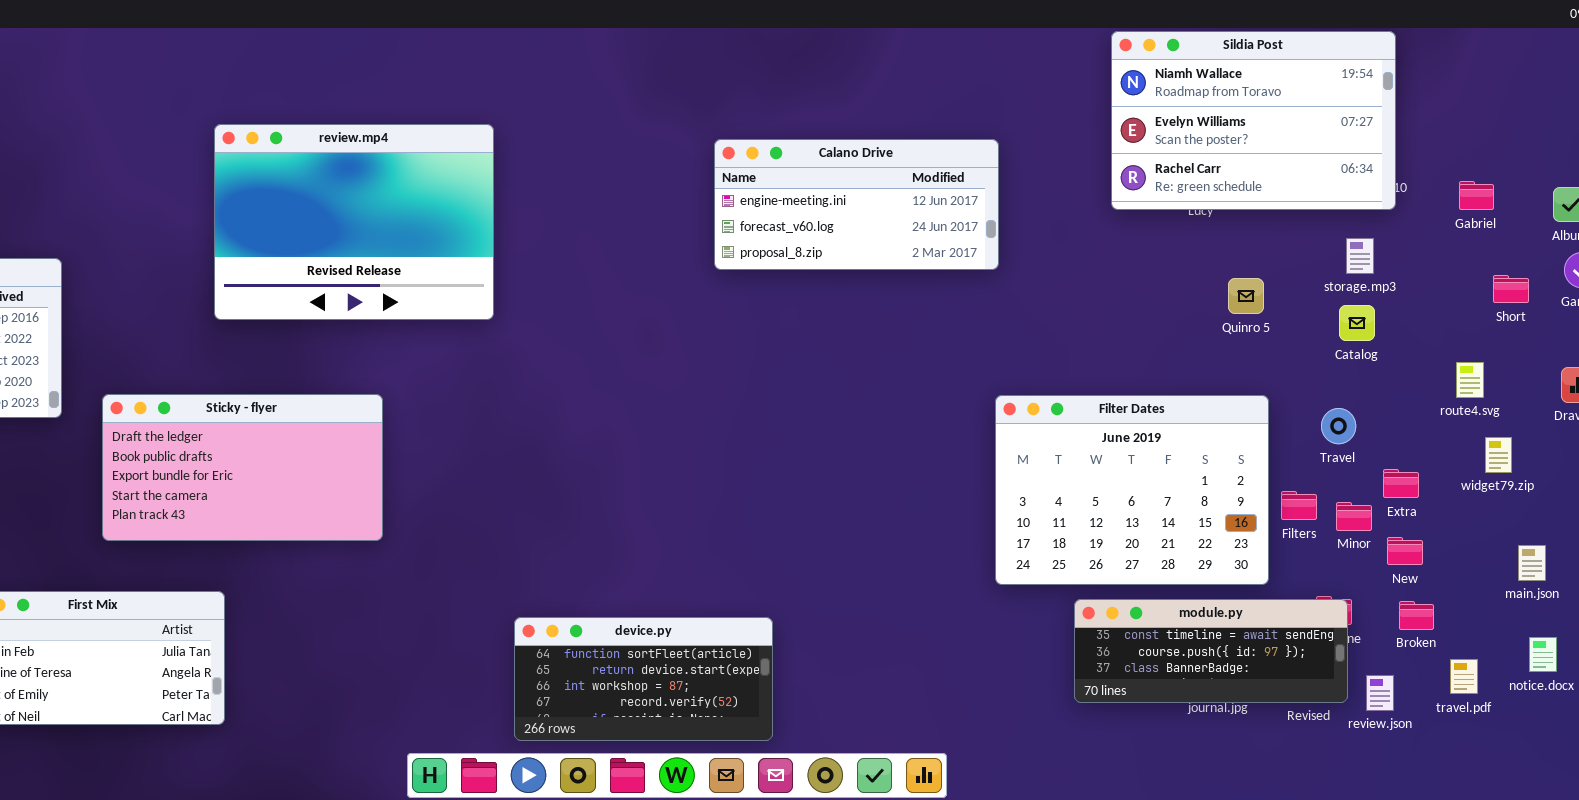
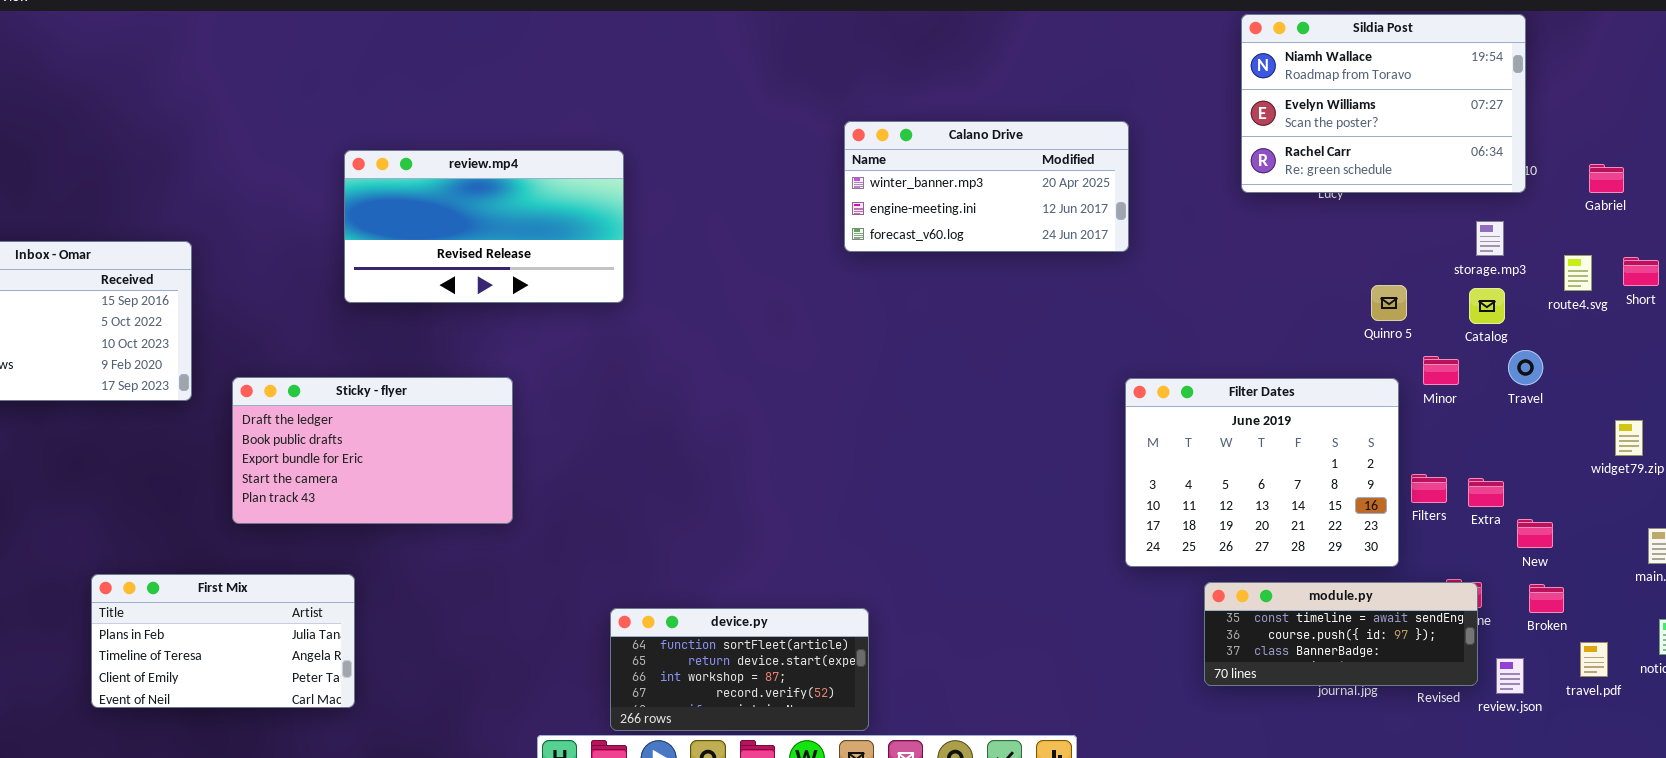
review.mp4: [214,124,494,320] -> [344,150,624,303], resized
Calano Drive: [714,139,999,270] -> [844,121,1129,252], scrolled up 1 row
Quinro 5: [1228,278,1264,314] -> [1371,285,1407,321], moved
route4.svg: [1456,362,1484,398] -> [1564,255,1592,291], moved
Travel: [1321,408,1356,444] -> [1508,350,1543,385], moved
Extra: [1383,469,1419,498] -> [1468,478,1504,507], moved
Minor: [1336,502,1372,531] -> [1423,356,1459,385], moved
device.py: [514,617,773,741] -> [610,608,869,731], moved

